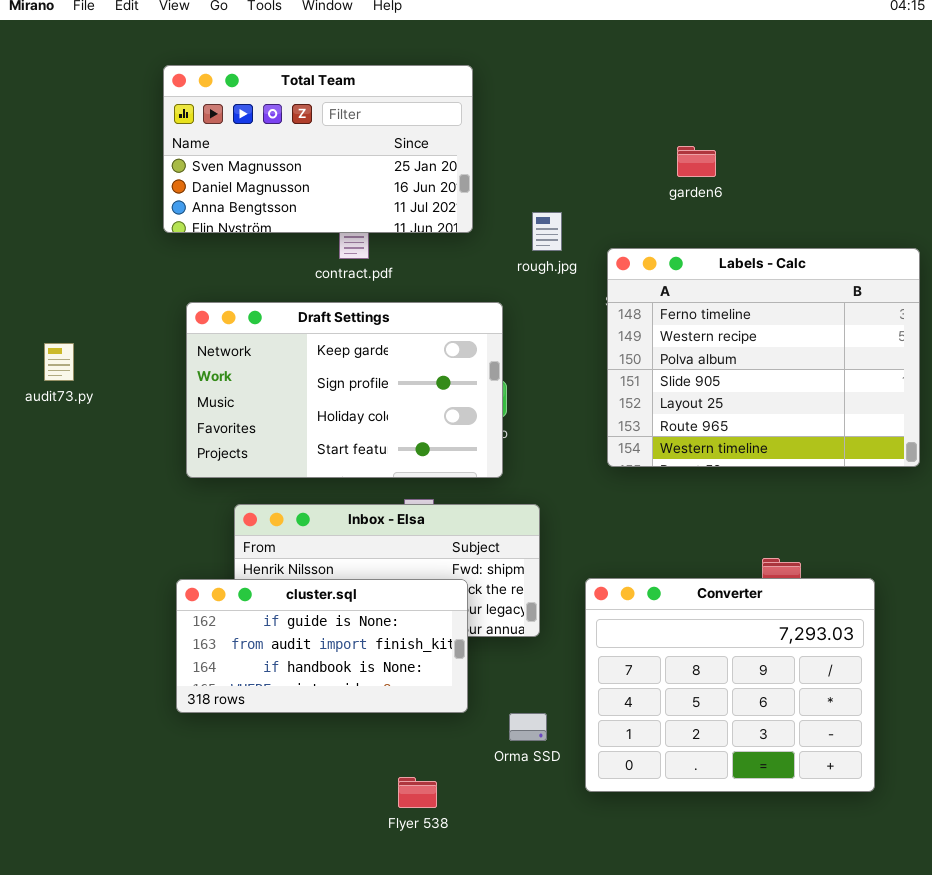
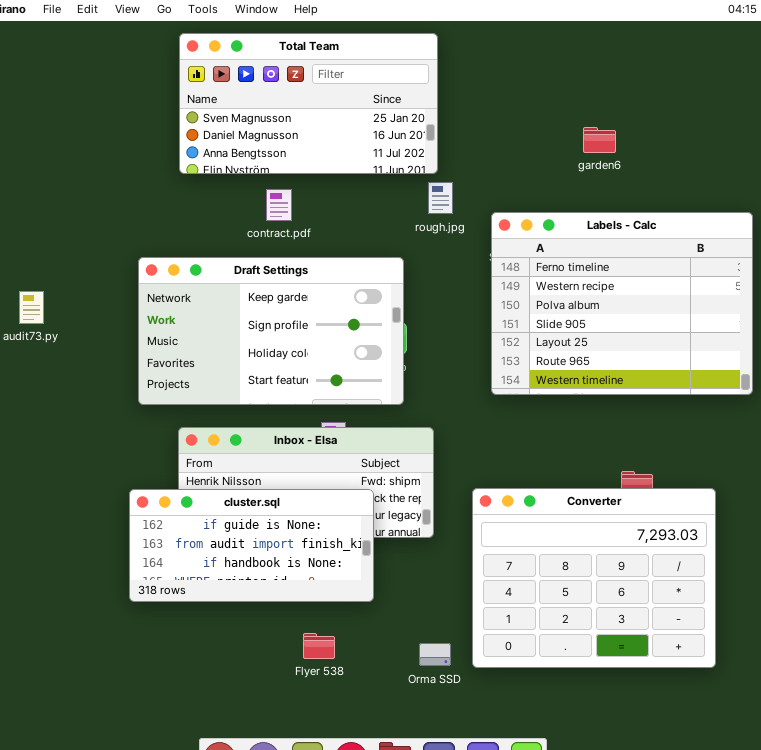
Total Team: [163,65,473,233] -> [179,33,438,174], moved
garden6: [677,146,716,177] -> [583,127,616,153], moved
Orma SSD: [509,713,547,741] -> [419,643,451,666], moved
Flyer 538: [398,777,437,808] -> [303,633,335,659], moved

